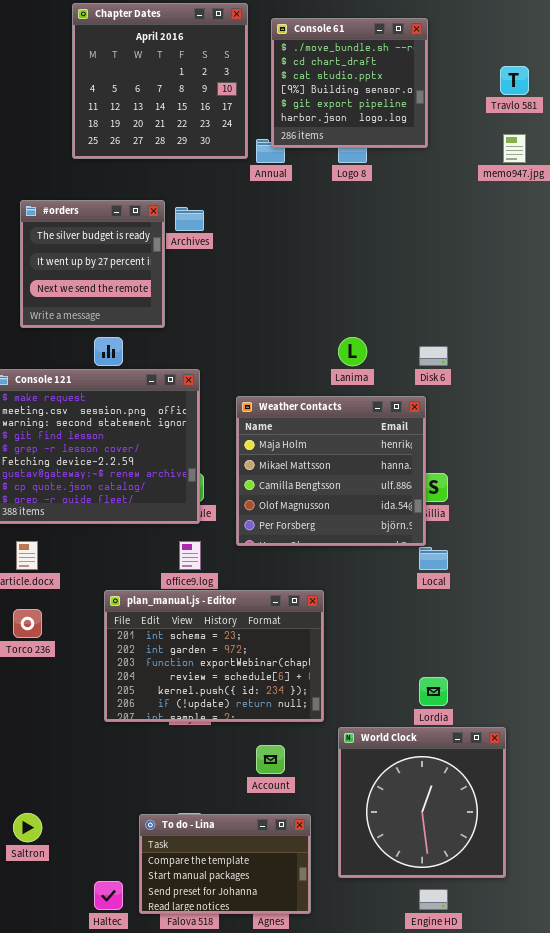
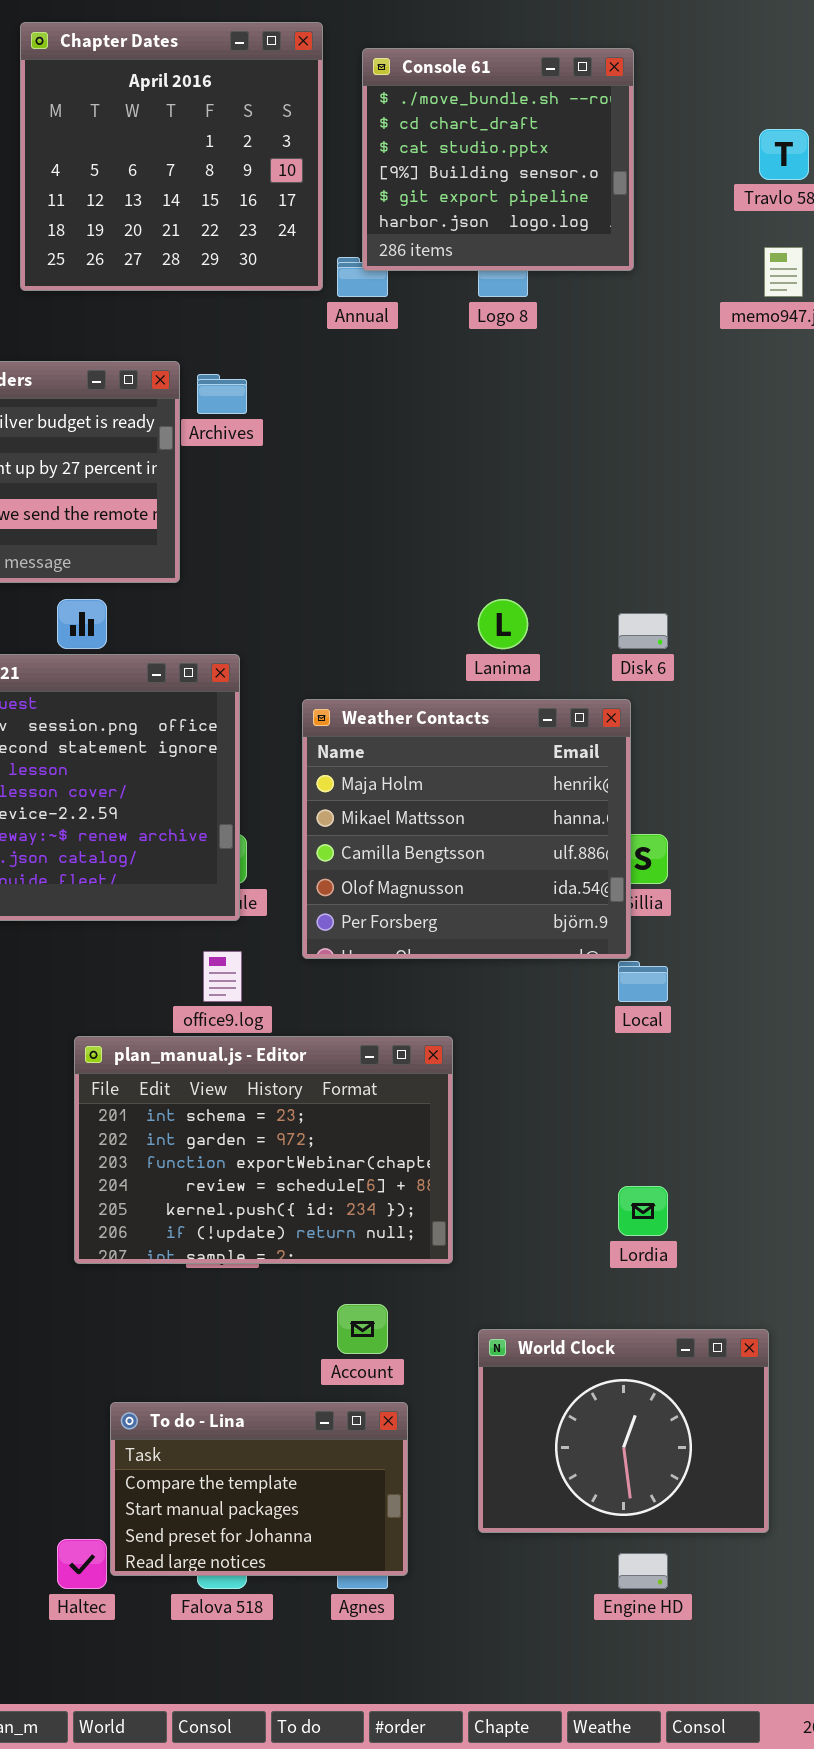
World Clock: [338,727,506,878] -> [478,1329,769,1533], resized
To do - Lina: [139,814,311,914] -> [110,1402,408,1576], moved

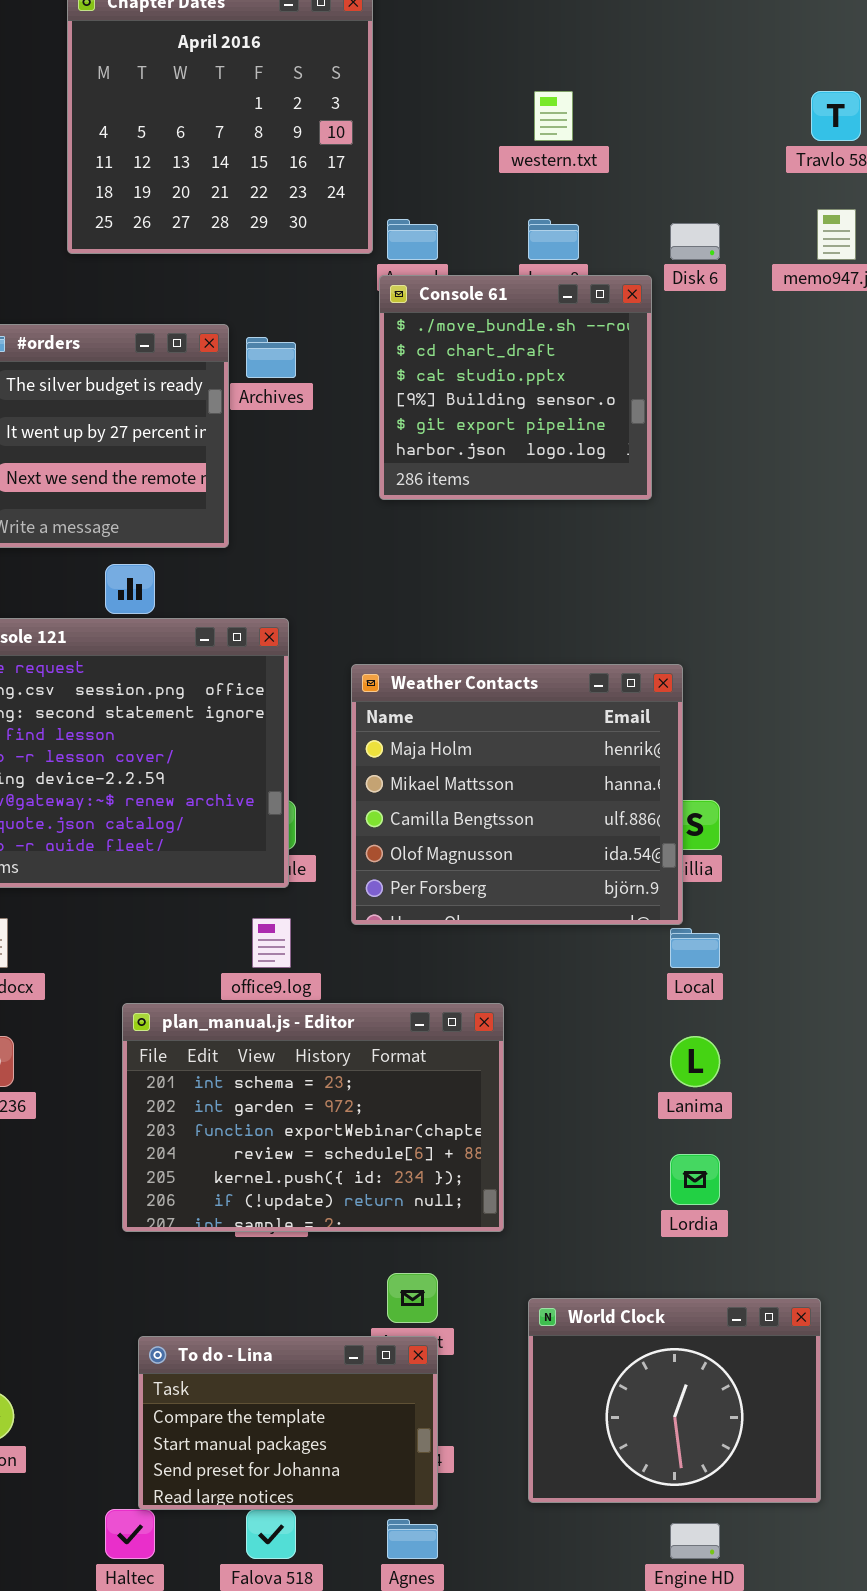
Console 61: [362,48,634,271] -> [379,275,652,500], moved
Lanima: [478,599,528,649] -> [670,1036,720,1087], moved
Disk 6: [618,613,668,649] -> [670,223,720,260], moved
To do - Lina: [110,1402,408,1576] -> [138,1336,438,1510], moved

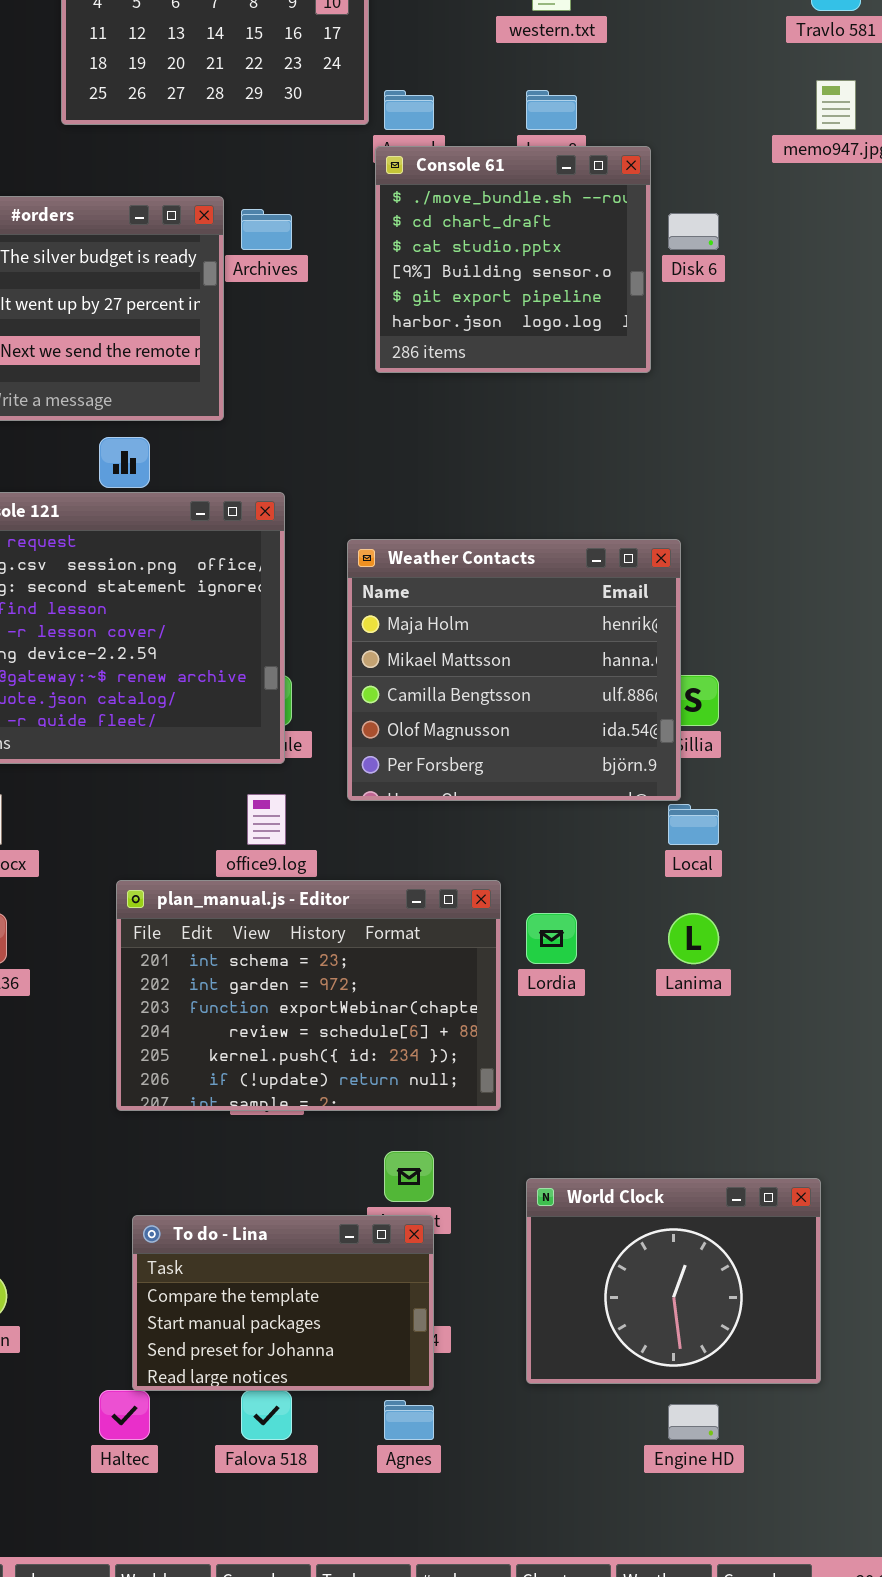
Disk 6: [670,223,720,260] -> [668,213,719,250], moved
Lordia: [670,1154,720,1205] -> [526,913,577,964], moved

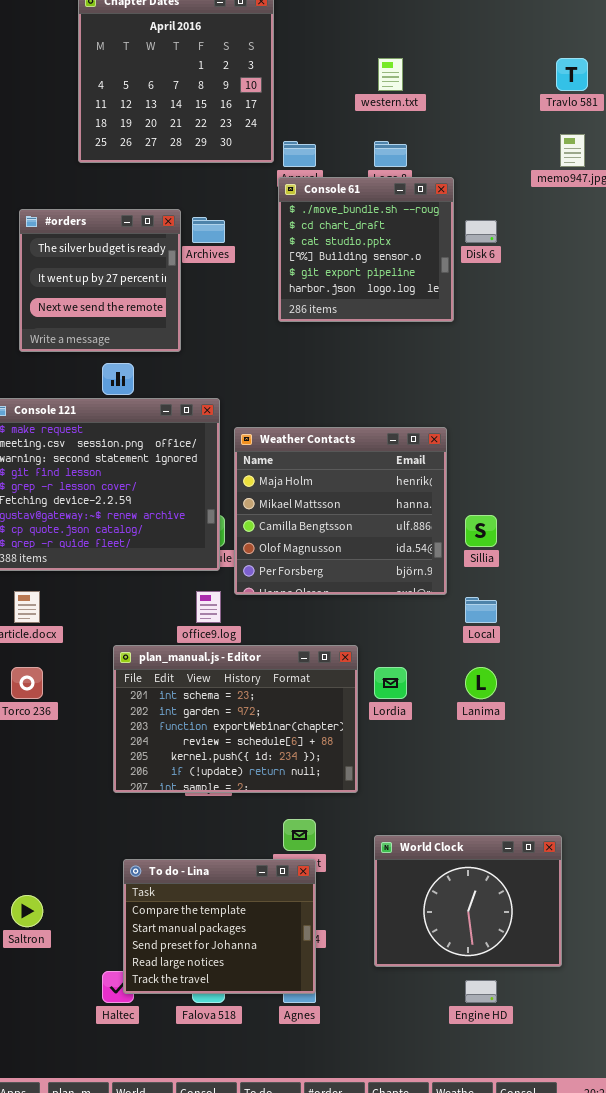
Weather Contacts: [347,539,681,801] -> [234,427,447,595], moved
To do - Lina: [132,1215,434,1391] -> [123,859,316,994], resized

